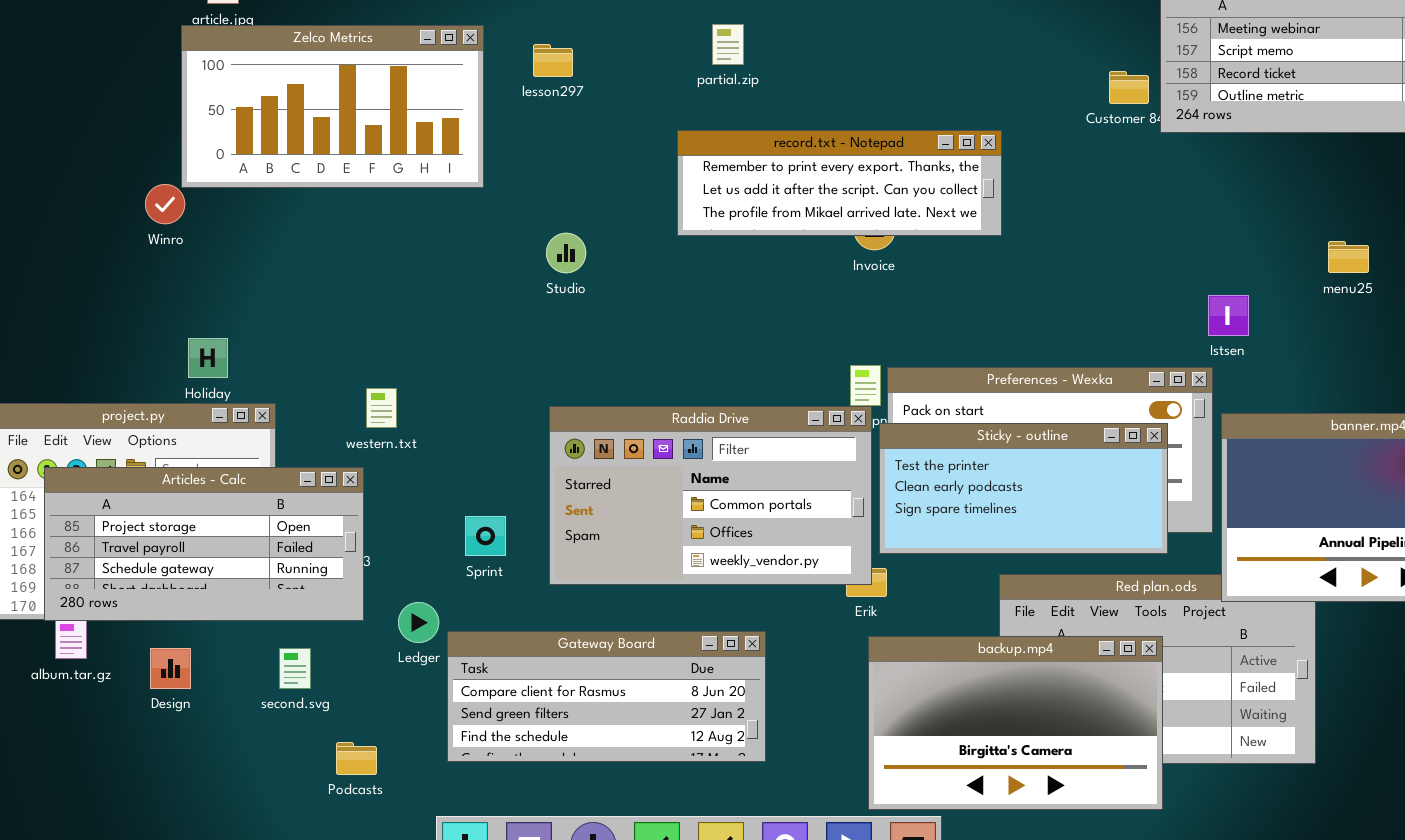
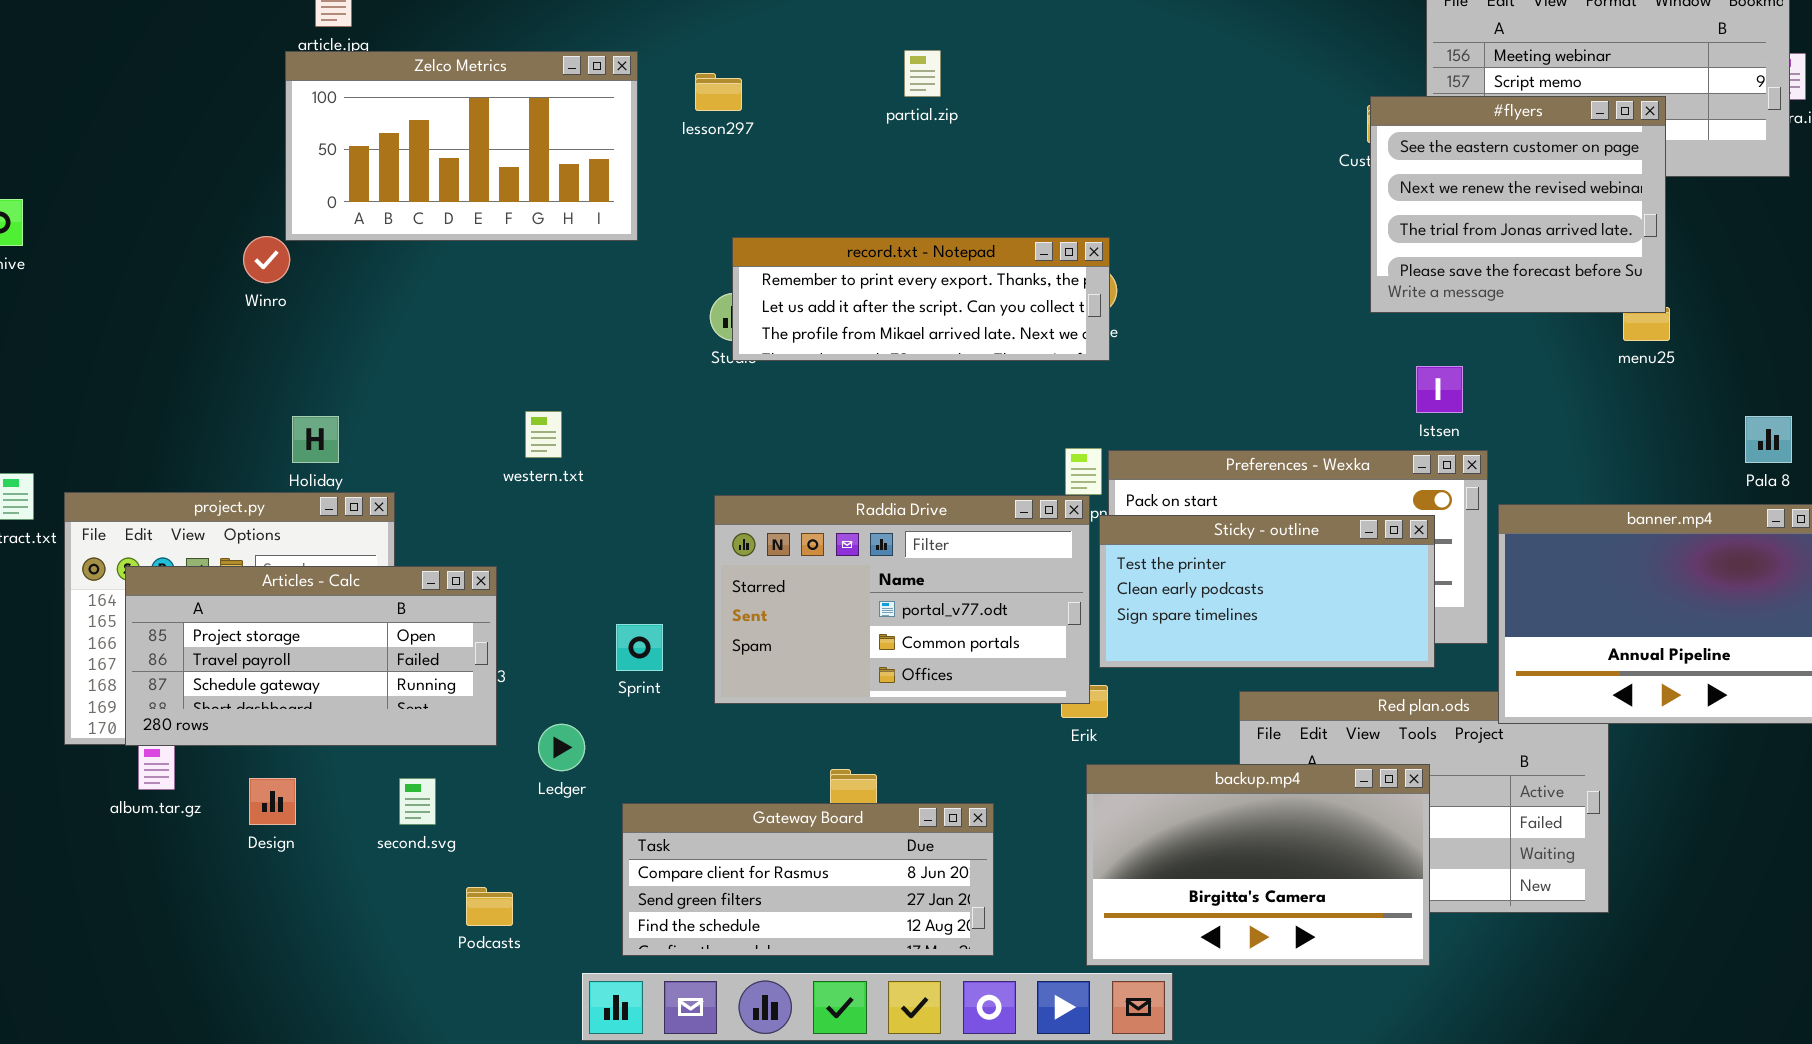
#flyers: none -> [1370,96,1666,313], opened
record.txt - Notepad: [677,130,1002,236] -> [732,237,1110,361], moved
Istsen: [1208,295,1249,336] -> [1416,366,1463,413], moved
western.txt: [366,388,397,428] -> [525,411,562,458], moved
Raddia Drive: [549,406,872,585] -> [714,495,1090,704], scrolled up 1 row
Gateway Board: [447,631,766,762] -> [622,803,994,956], moved

